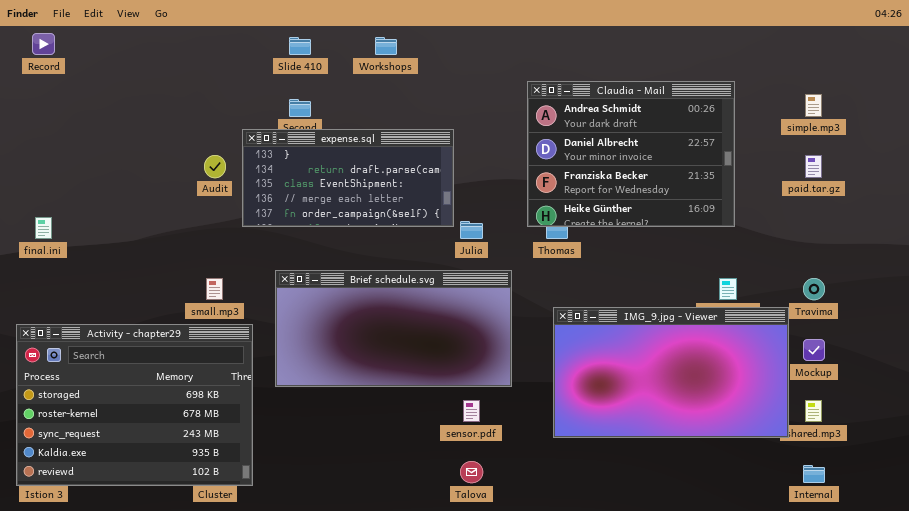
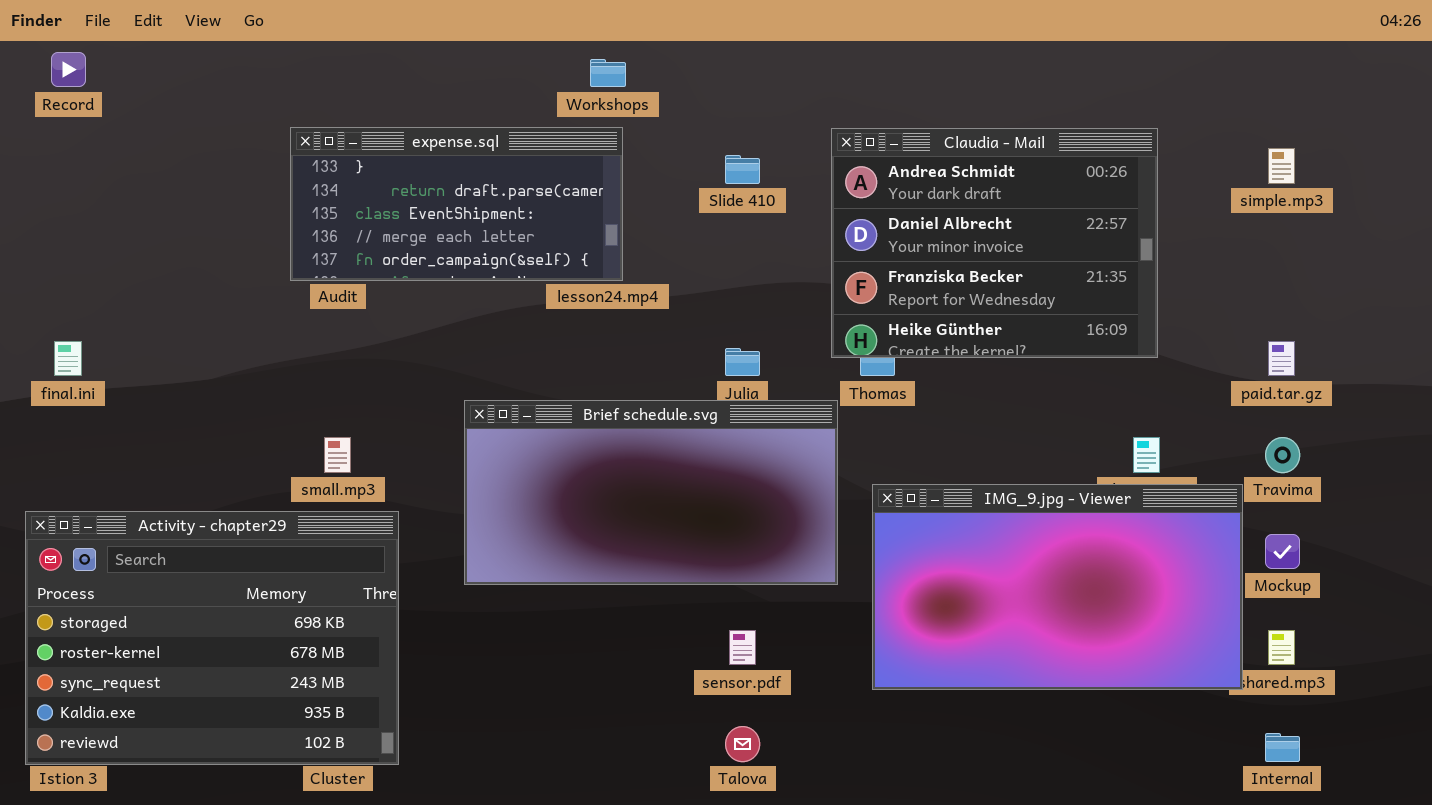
Slide 410: [289,37,311,55] -> [725,155,760,184], moved
expense.sql: [242,129,454,227] -> [290,127,623,281], moved
paid.tar.gz: [805,155,822,178] -> [1268,341,1295,376], moved
Brief schedule.svg: [275,270,512,387] -> [464,400,838,585], moved

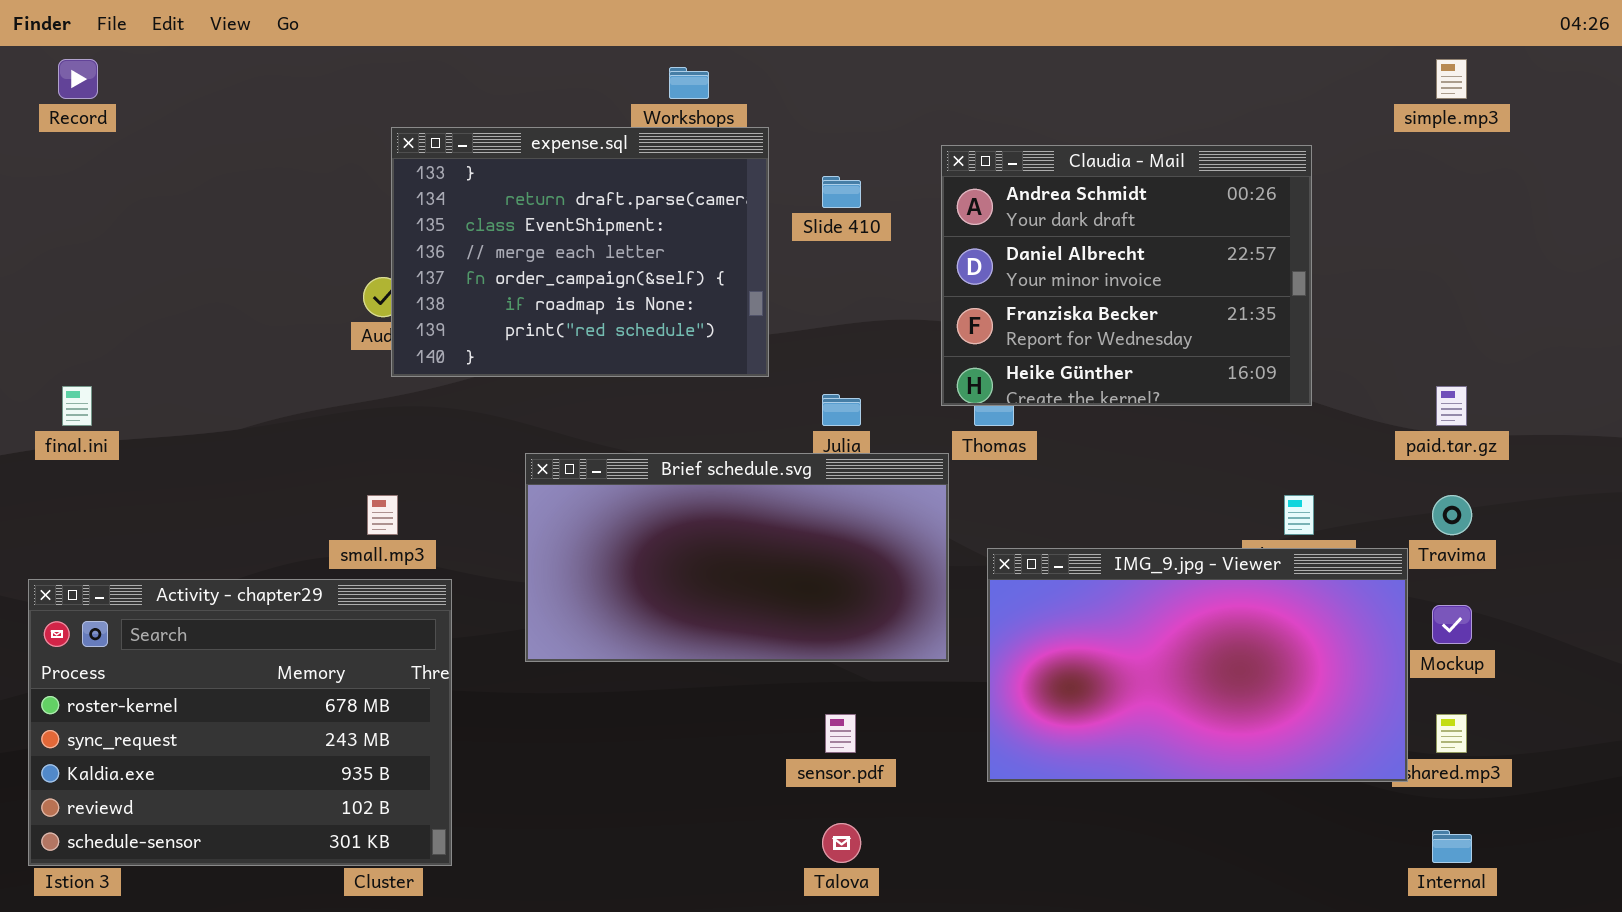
expense.sql: [290,127,623,281] -> [391,127,769,377], moved, resized
simple.mp3: [1268,148,1295,184] -> [1436,59,1467,99], moved
Activity - chapter29: [25,511,399,765] -> [28,579,452,866], scrolled down 1 row

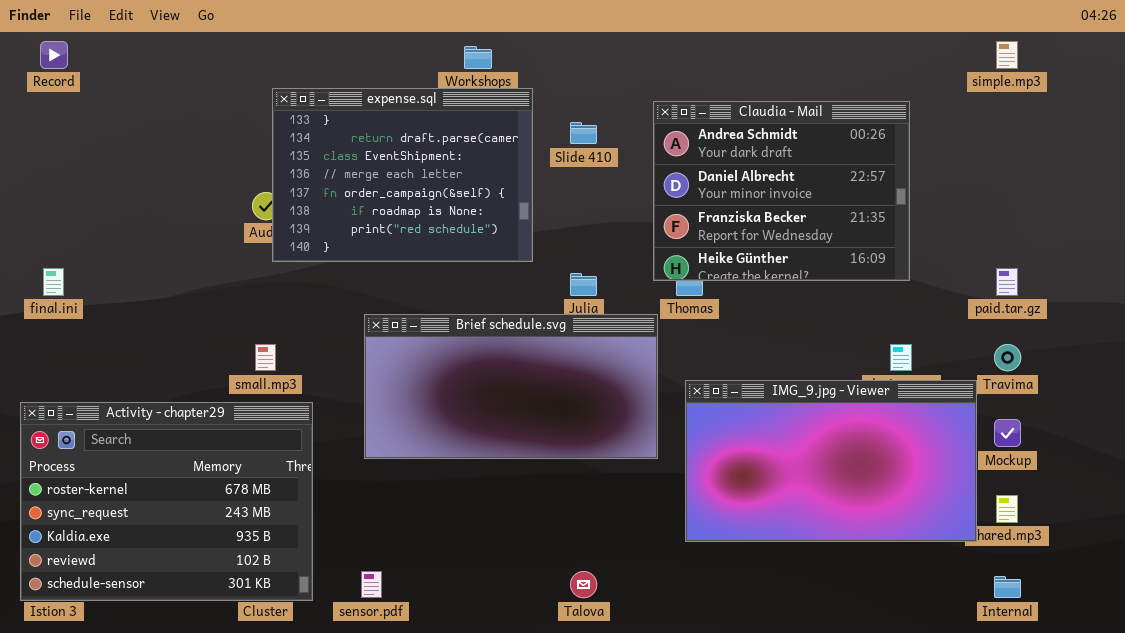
sensor.pdf: [825,714,856,753] -> [361,571,382,598], moved

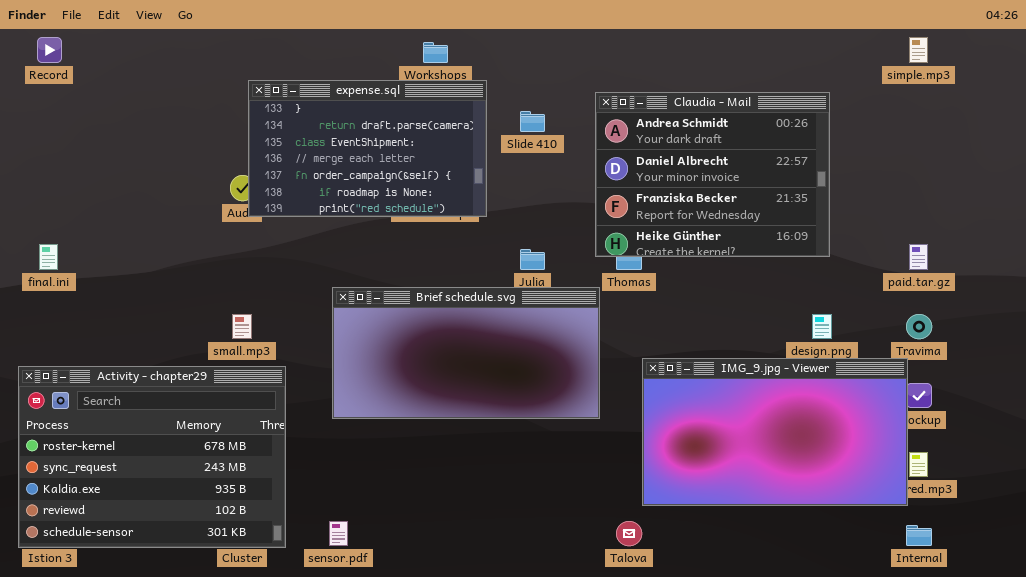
expense.sql: [272,88,533,262] -> [248,80,487,217], resized
IMG_9.jpg - Viewer: [685,380,977,542] -> [642,358,908,506], moved
Talova: [570,571,597,598] -> [616,521,642,546], moved

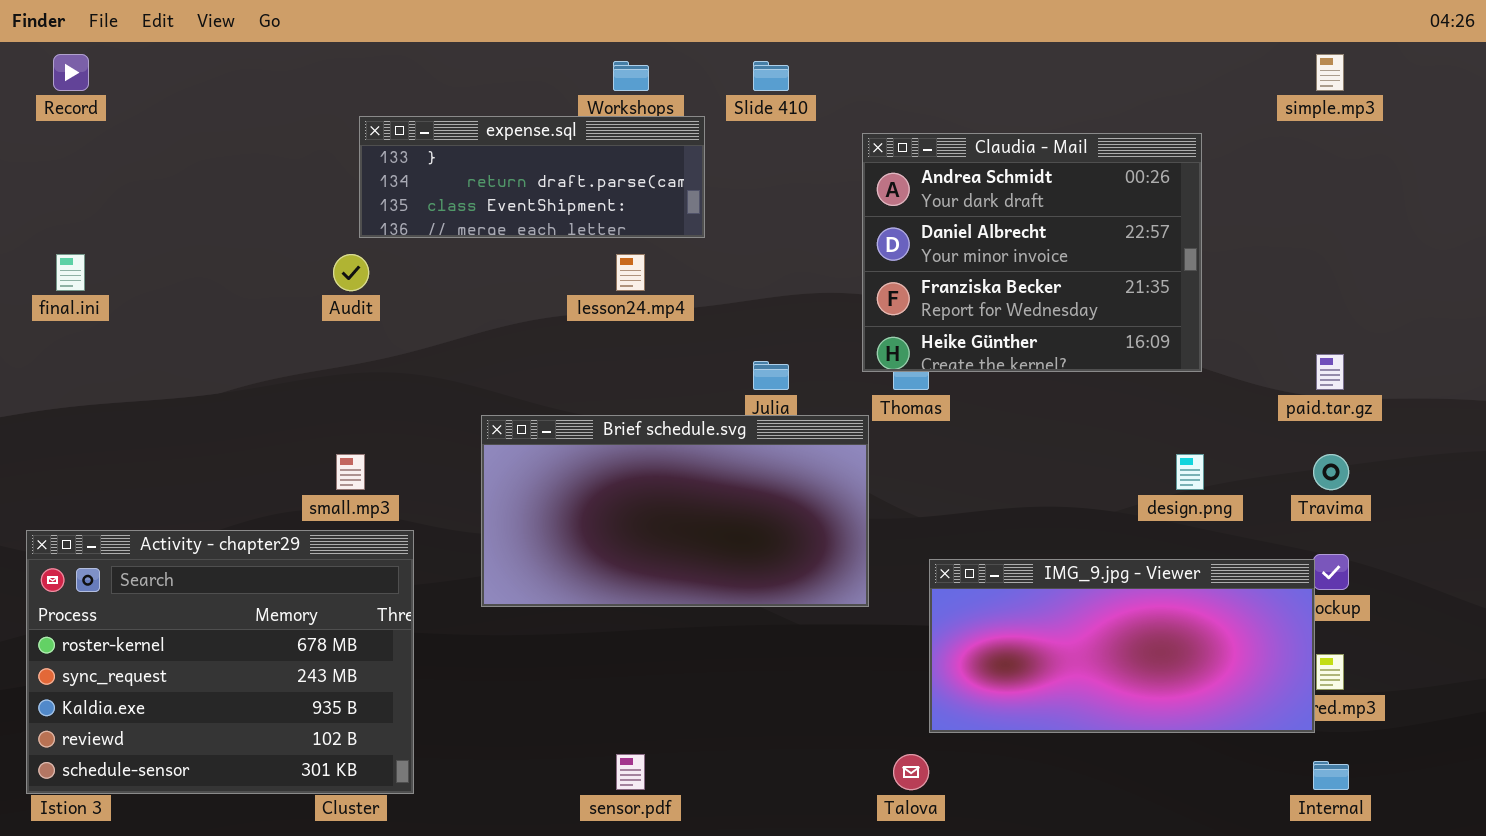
expense.sql: [248,80,487,217] -> [359,116,705,238], resized
Slide 410: [520,111,545,132] -> [753,61,789,91], moved
final.ini: [39,244,58,270] -> [56,254,85,291], moved
IMG_9.jpg - Viewer: [642,358,908,506] -> [929,559,1315,733], resized
sensor.pdf: [329,521,348,546] -> [616,754,645,790], moved

